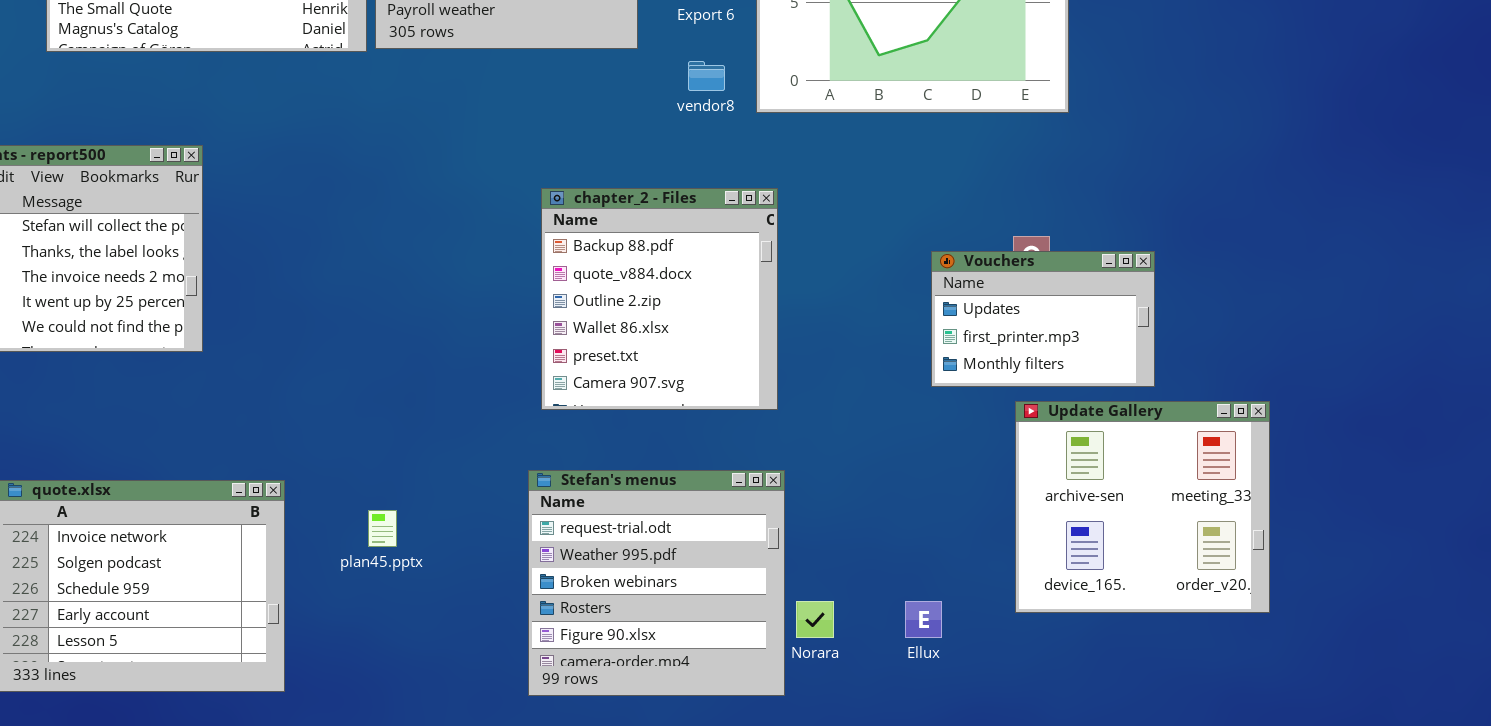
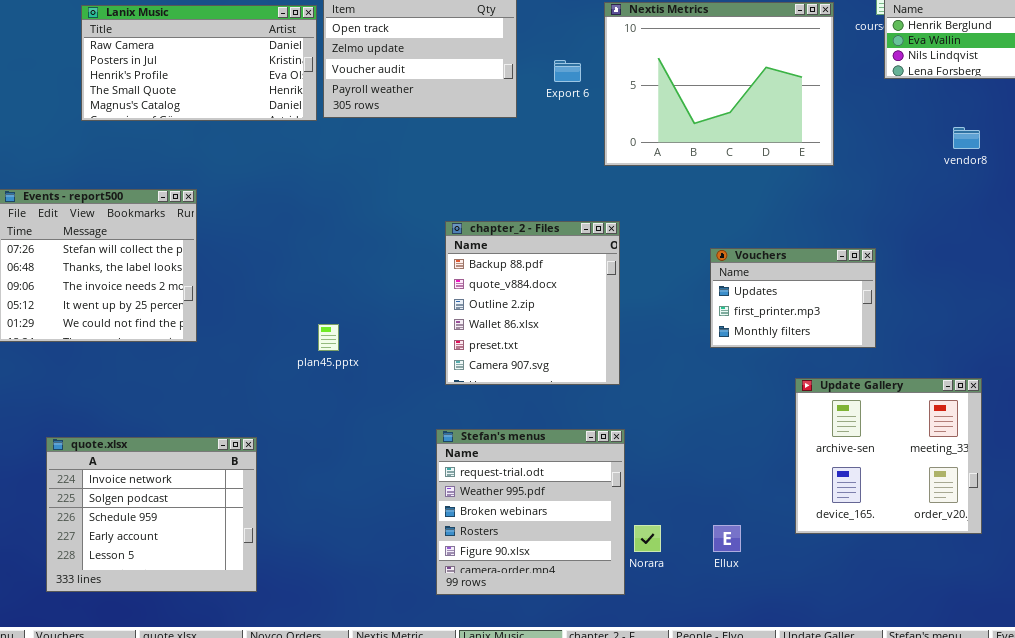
vendor8: [688,61,725,91] -> [953,127,980,149], moved
Vouchers: [931,251,1155,387] -> [710,248,876,348], moved
plan45.pptx: [368,510,397,547] -> [318,324,339,351], moved

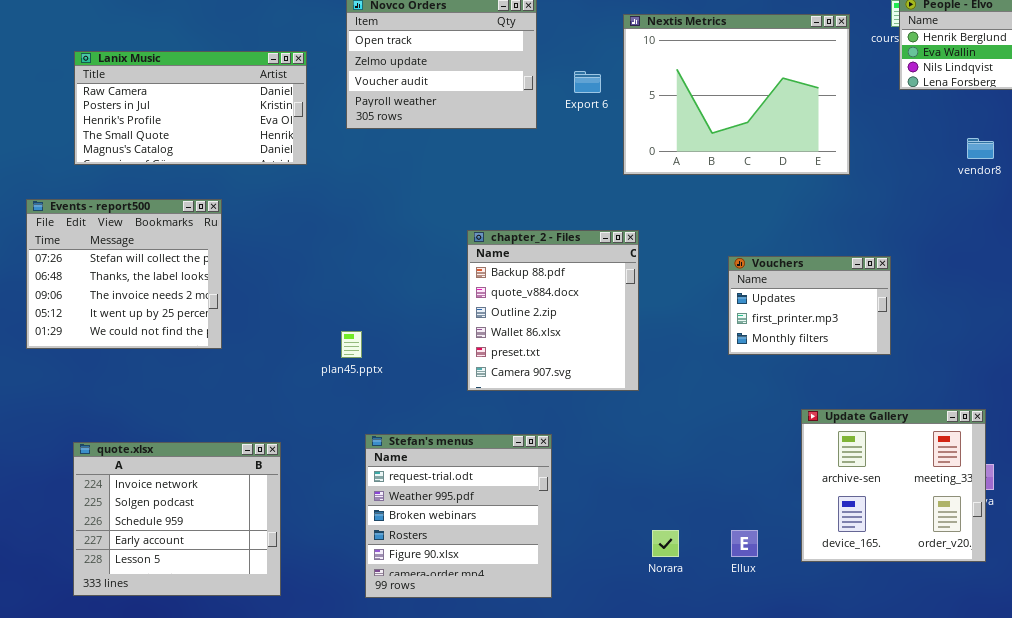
Lanix Music: [81,5,317,121] -> [74,51,307,165], moved
Update Gallery: [795,378,982,534] -> [801,409,986,562], moved
Stefan's menus: [436,429,625,595] -> [365,434,552,598], moved

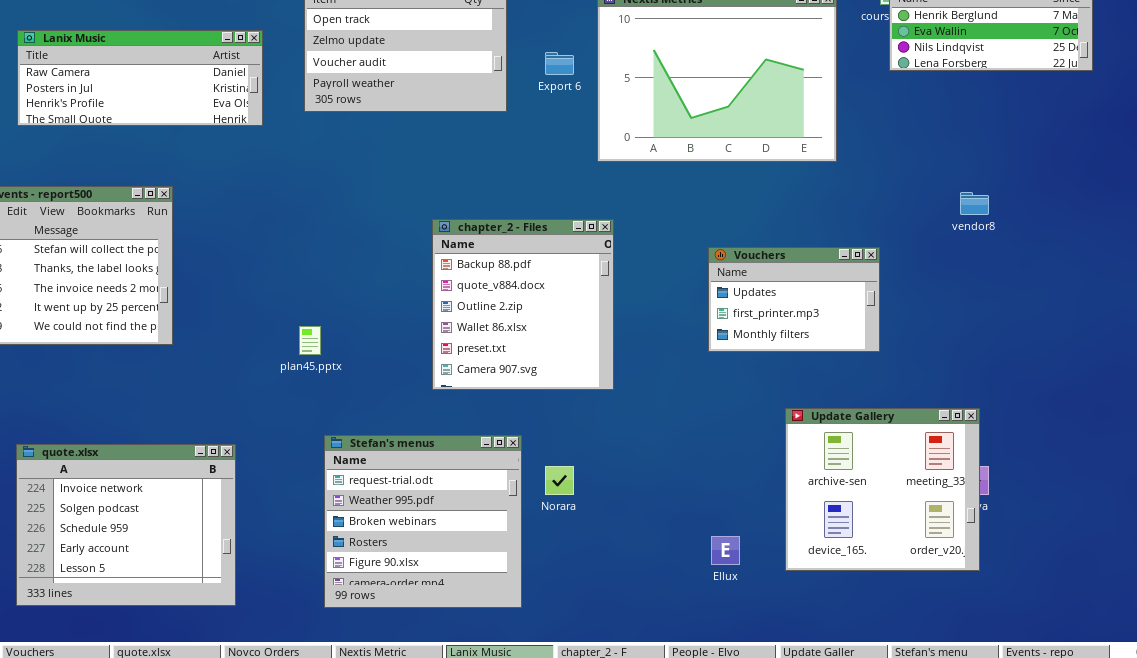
Lanix Music: [74,51,307,165] -> [17,30,263,126], resized
vendor8: [967,138,994,159] -> [960,192,989,215], moved
Norara: [652,530,679,557] -> [545,466,574,495], moved

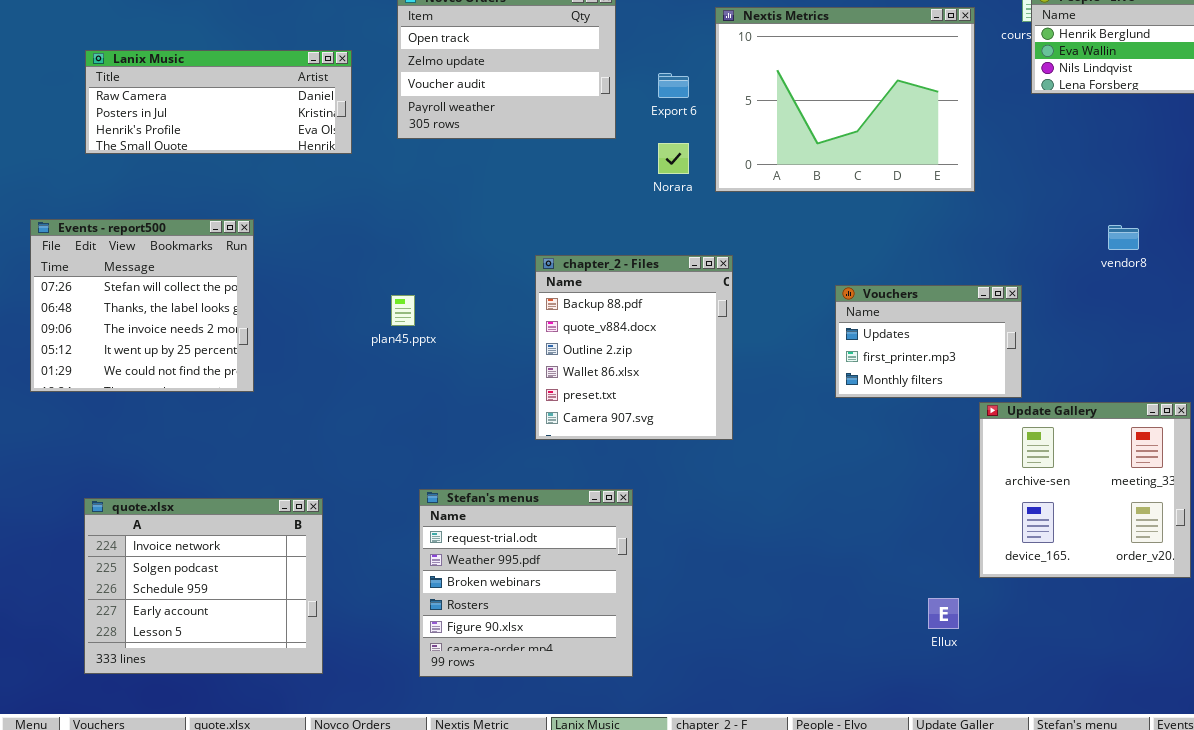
plan45.pptx: [299,326,321,355] -> [391,295,415,326], moved
Update Gallery: [785,408,980,571] -> [979,402,1191,578], moved
Norara: [545,466,574,495] -> [658,143,689,174], moved
Ellux: [711,536,740,565] -> [928,598,959,629], moved

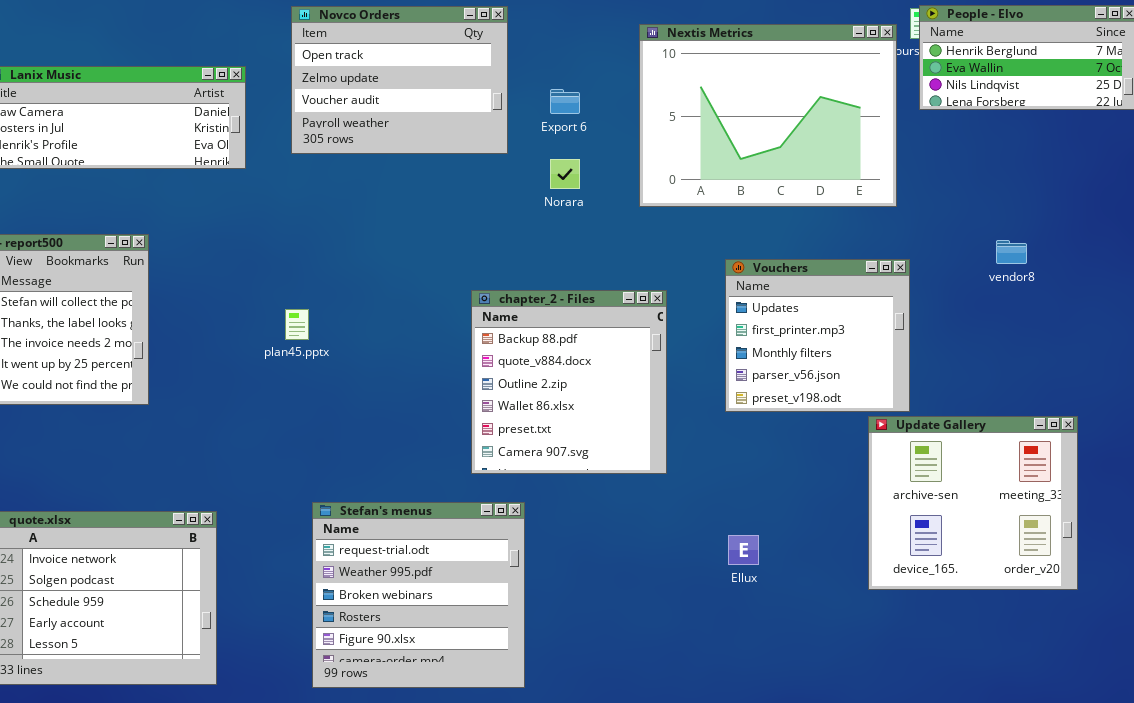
Nextis Metrics: [715,7,975,192] -> [639,24,897,207], moved
chapter_2 - Files: [535,255,733,440] -> [471,290,667,474], moved
Vouchers: [835,285,1022,398] -> [725,259,910,412], resized
Ellux: [928,598,959,629] -> [728,535,759,565], moved

